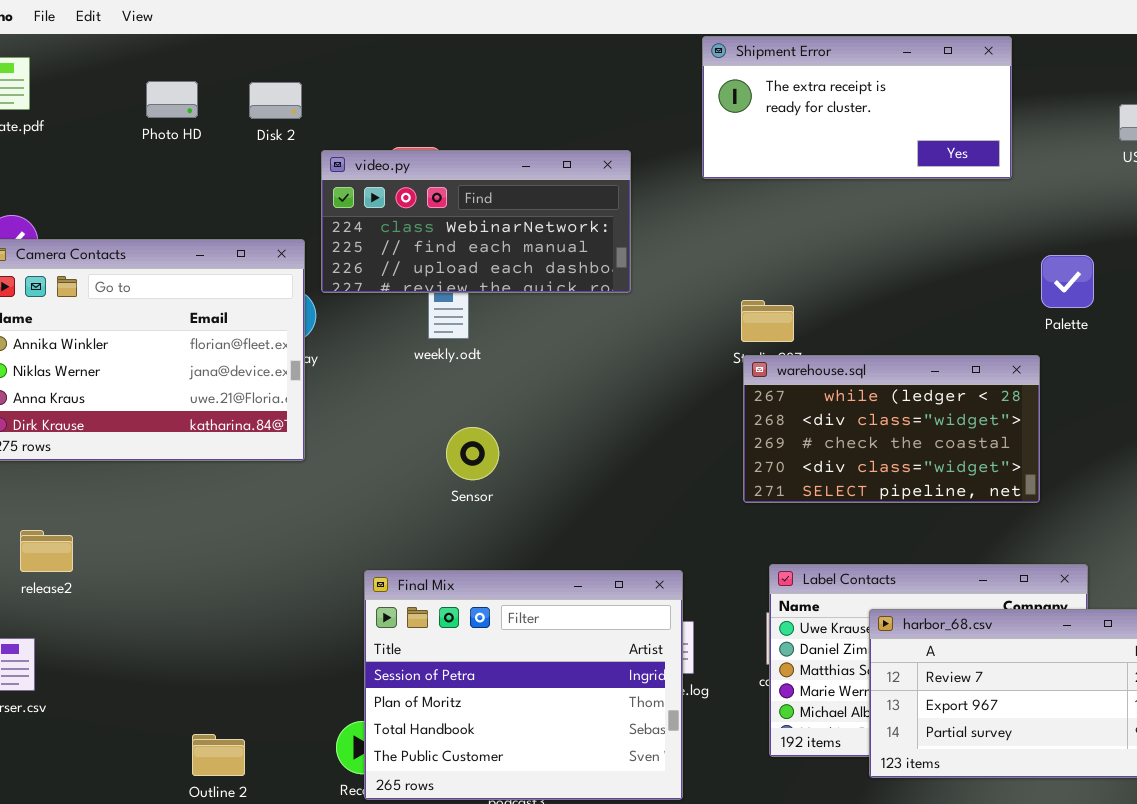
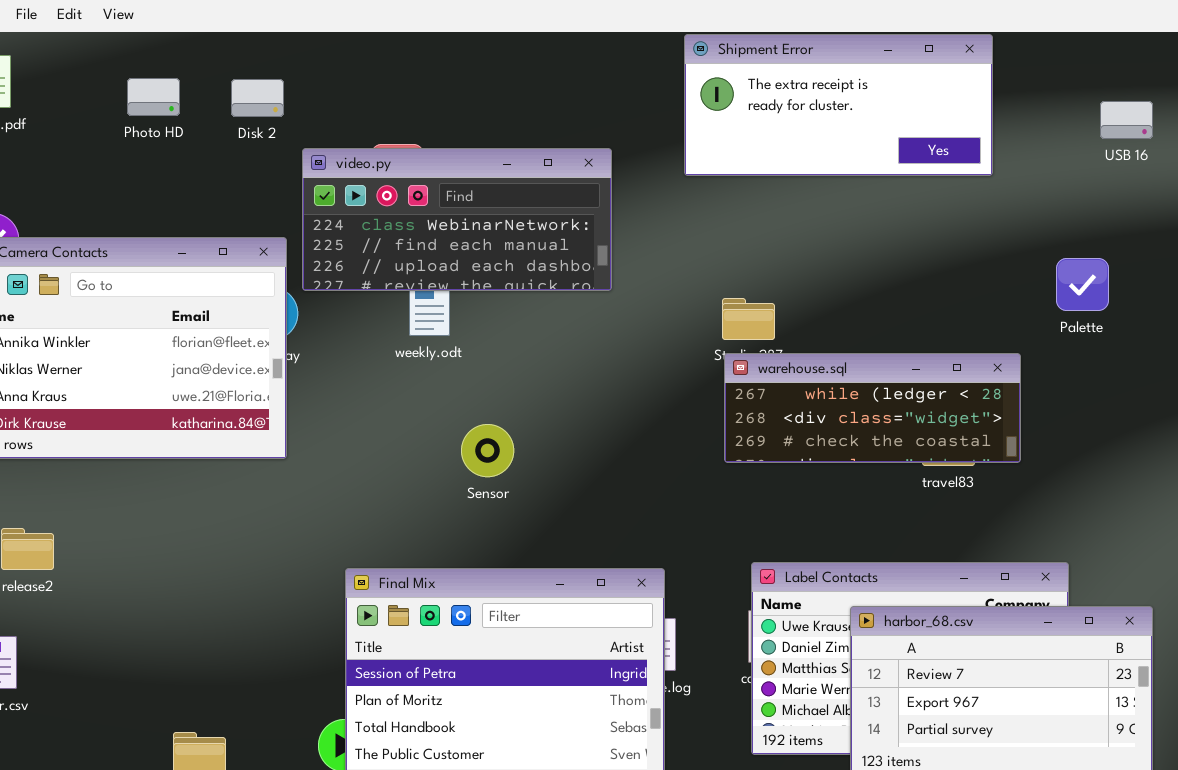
Palette: [1041,255,1094,308] -> [1056,258,1109,311], moved
warehouse.sql: [743,355,1040,503] -> [724,353,1021,463], resized
Sensor: [446,427,499,480] -> [461,424,514,477], moved

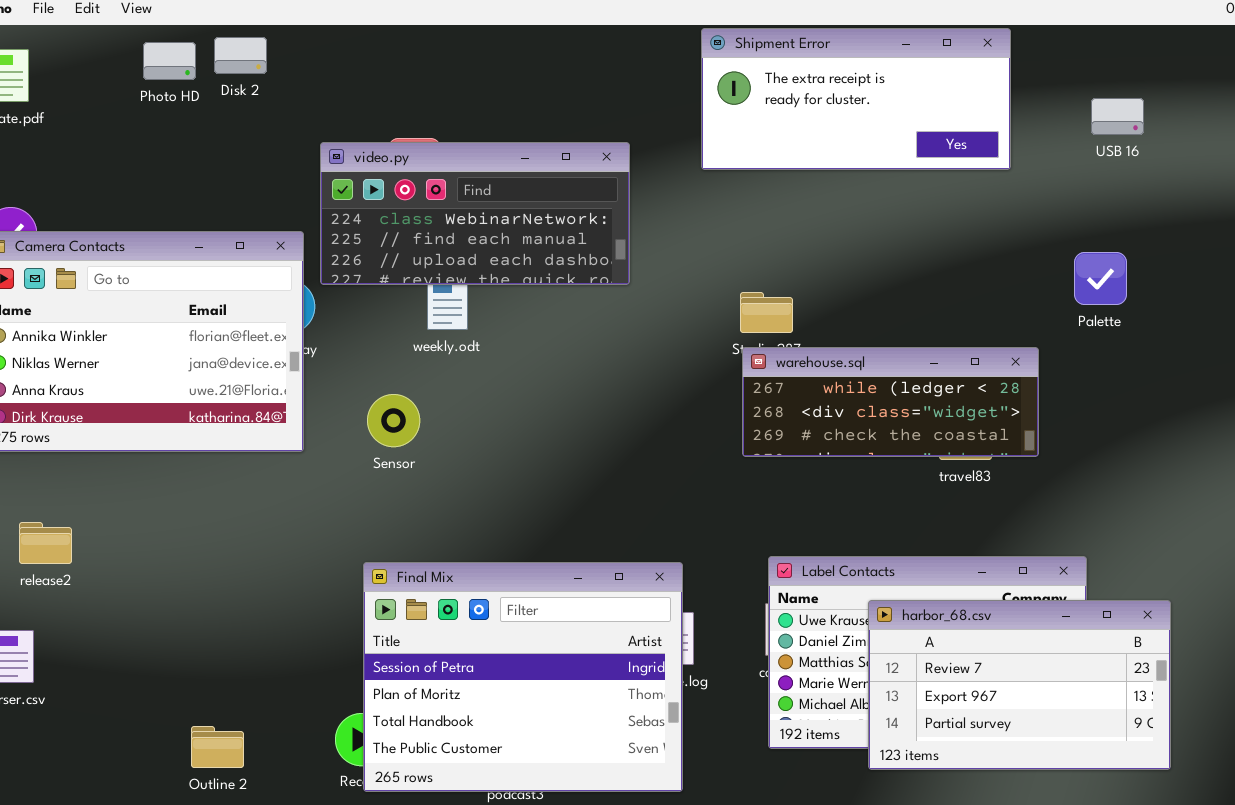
Photo HD: [127,78,180,116] -> [143,42,196,80], moved
Disk 2: [231,79,284,117] -> [214,37,267,74], moved
USB 16: [1100,101,1153,139] -> [1091,98,1144,135], moved
Sensor: [461,424,514,477] -> [367,394,420,447], moved

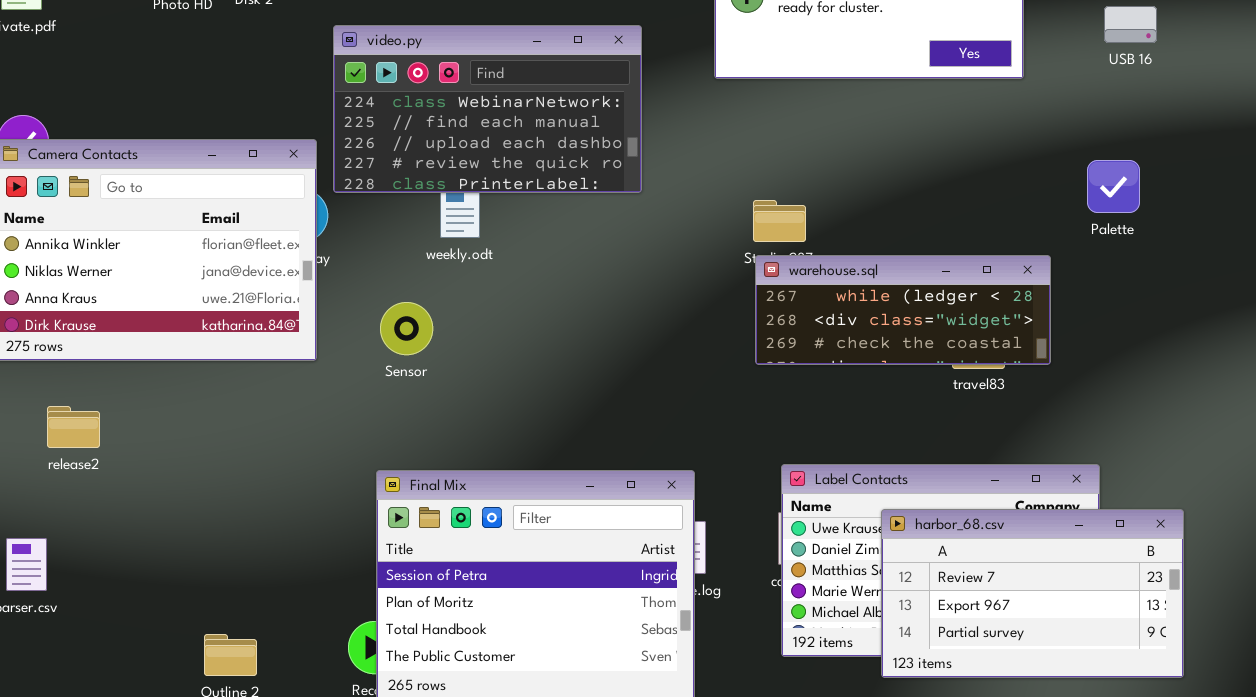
video.py: [320,142,630,285] -> [333,25,642,193], resized
release2: [19,522,72,564] -> [47,406,100,448], moved

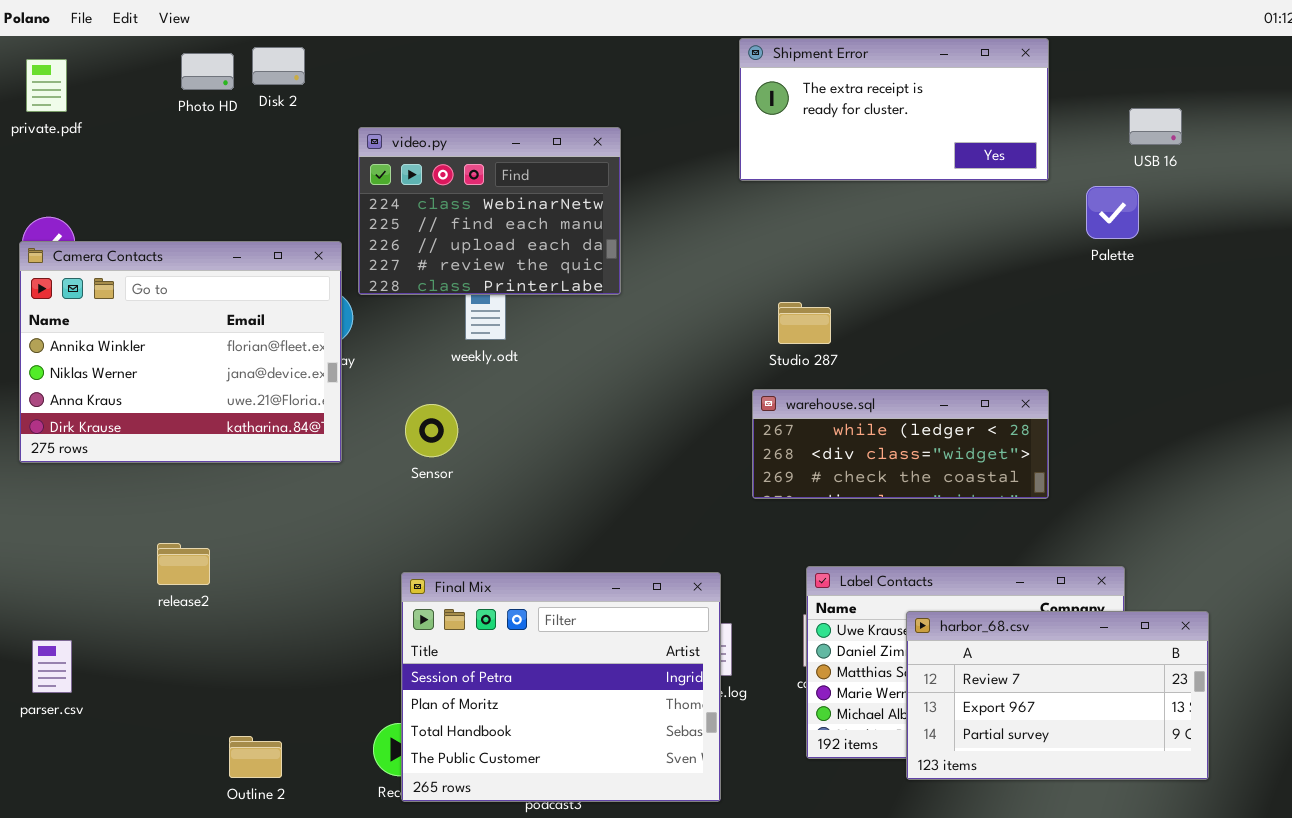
video.py: [333,25,642,193] -> [358,127,621,295], resized
Palette: [1087,160,1140,213] -> [1086,186,1139,239], moved
warehouse.sql: [755,255,1051,365] -> [752,389,1049,499], moved
release2: [47,406,100,448] -> [157,543,210,585], moved

